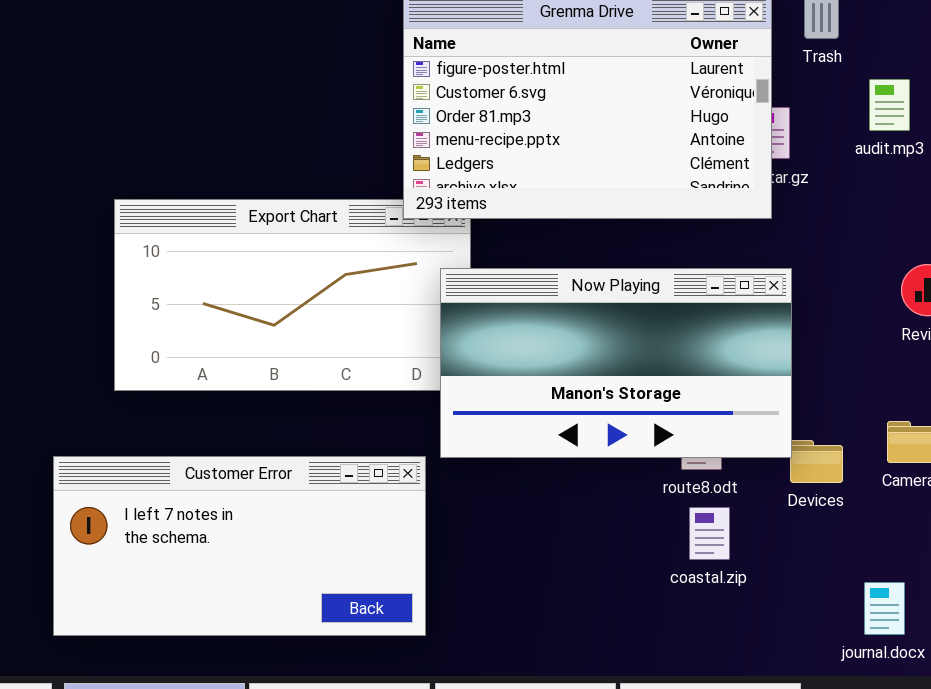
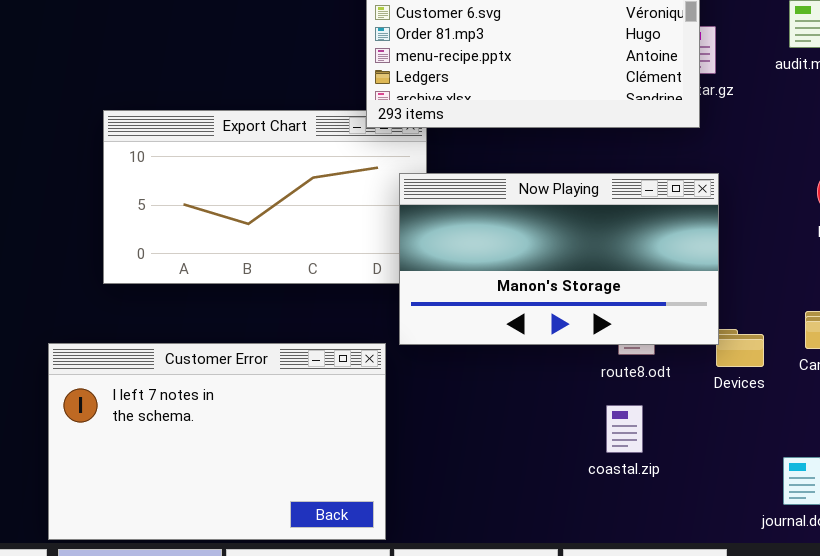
Customer Error: [53,456,426,636] -> [48,343,386,540], resized
coastal.zip: [689,507,730,560] -> [606,405,643,453], moved

